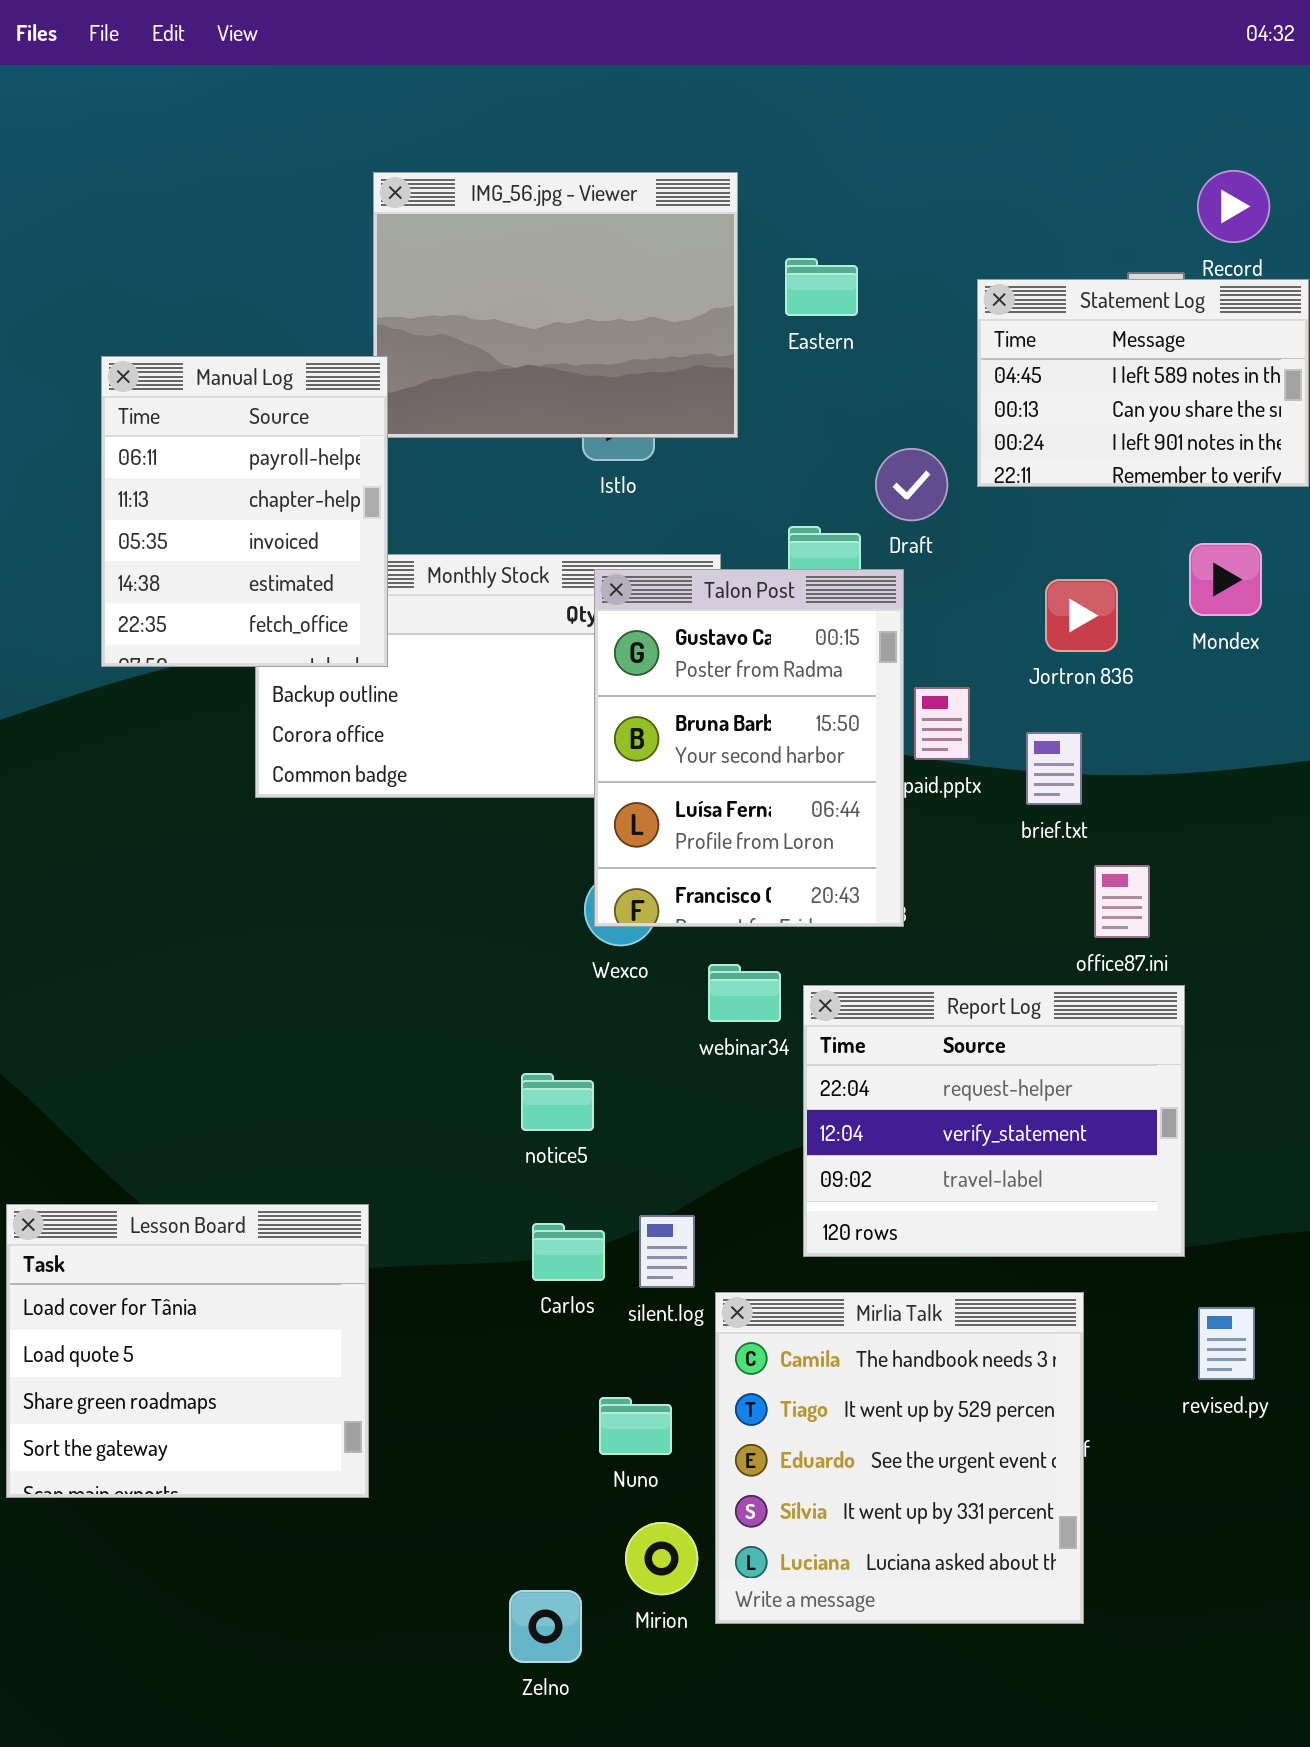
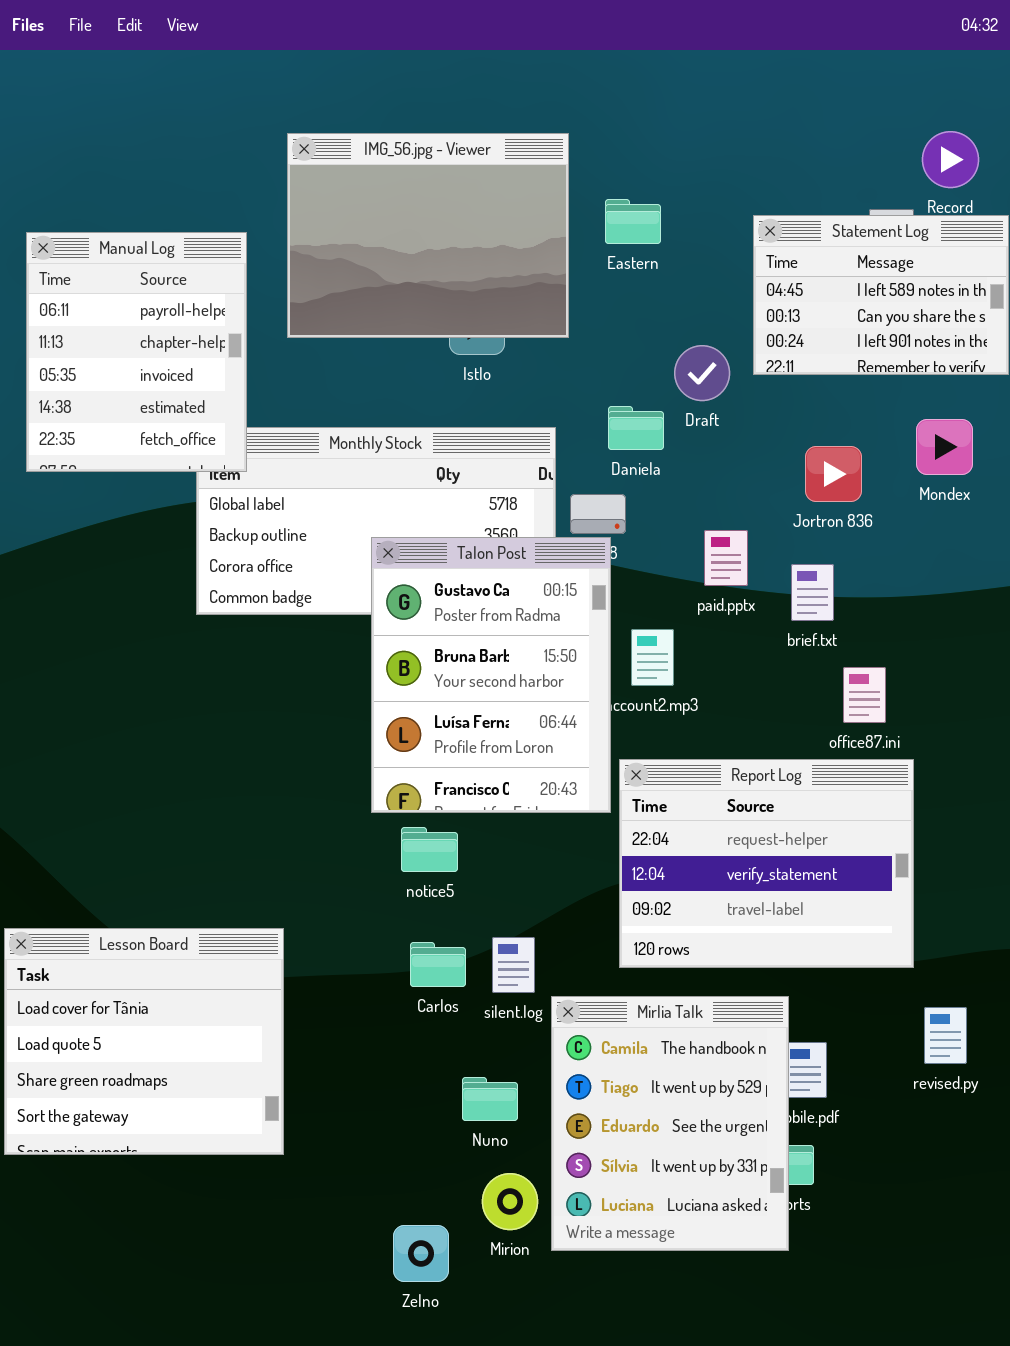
Manual Log: [101,356,388,667] -> [26,232,247,472], moved
Talon Post: [594,569,904,927] -> [371,537,611,813], moved
Mirlia Talk: [715,1292,1084,1624] -> [551,996,789,1251], resized

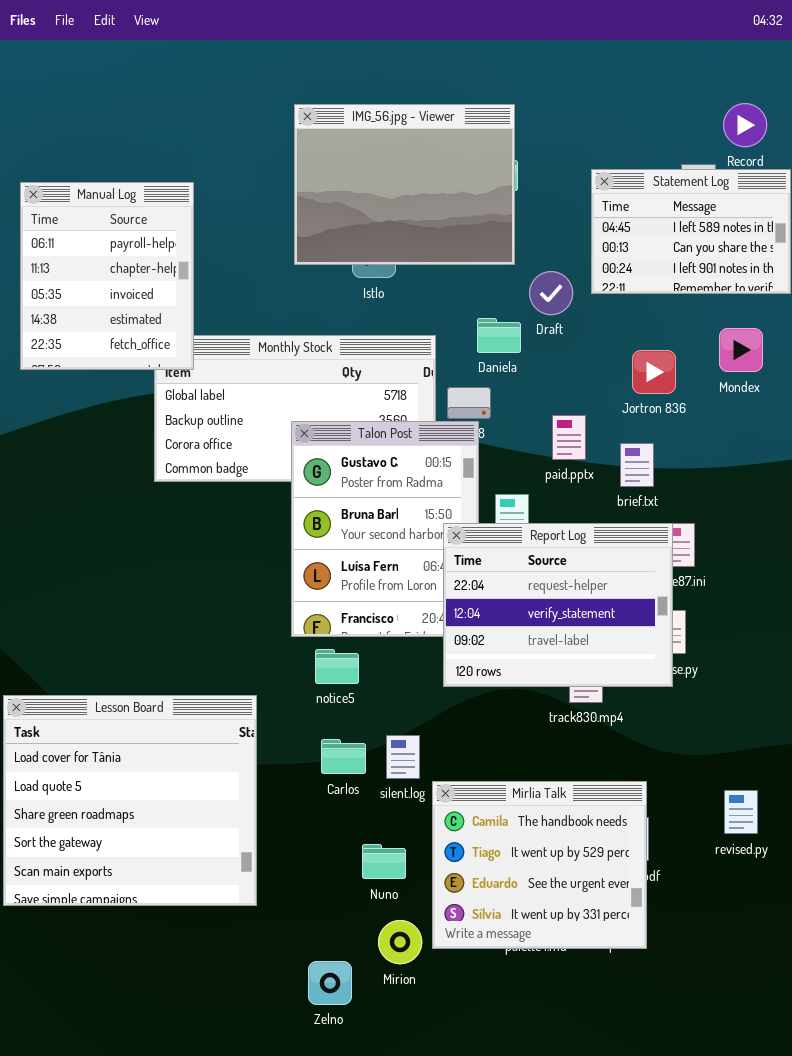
IMG_56.jpg - Viewer: [287,133,569,338] -> [294,104,515,265], moved
Report Log: [619,759,914,968] -> [443,523,673,687], moved
Lesson Board: [4,928,284,1155] -> [3,695,257,906], resized
Mirlia Talk: [551,996,789,1251] -> [432,781,647,949], resized

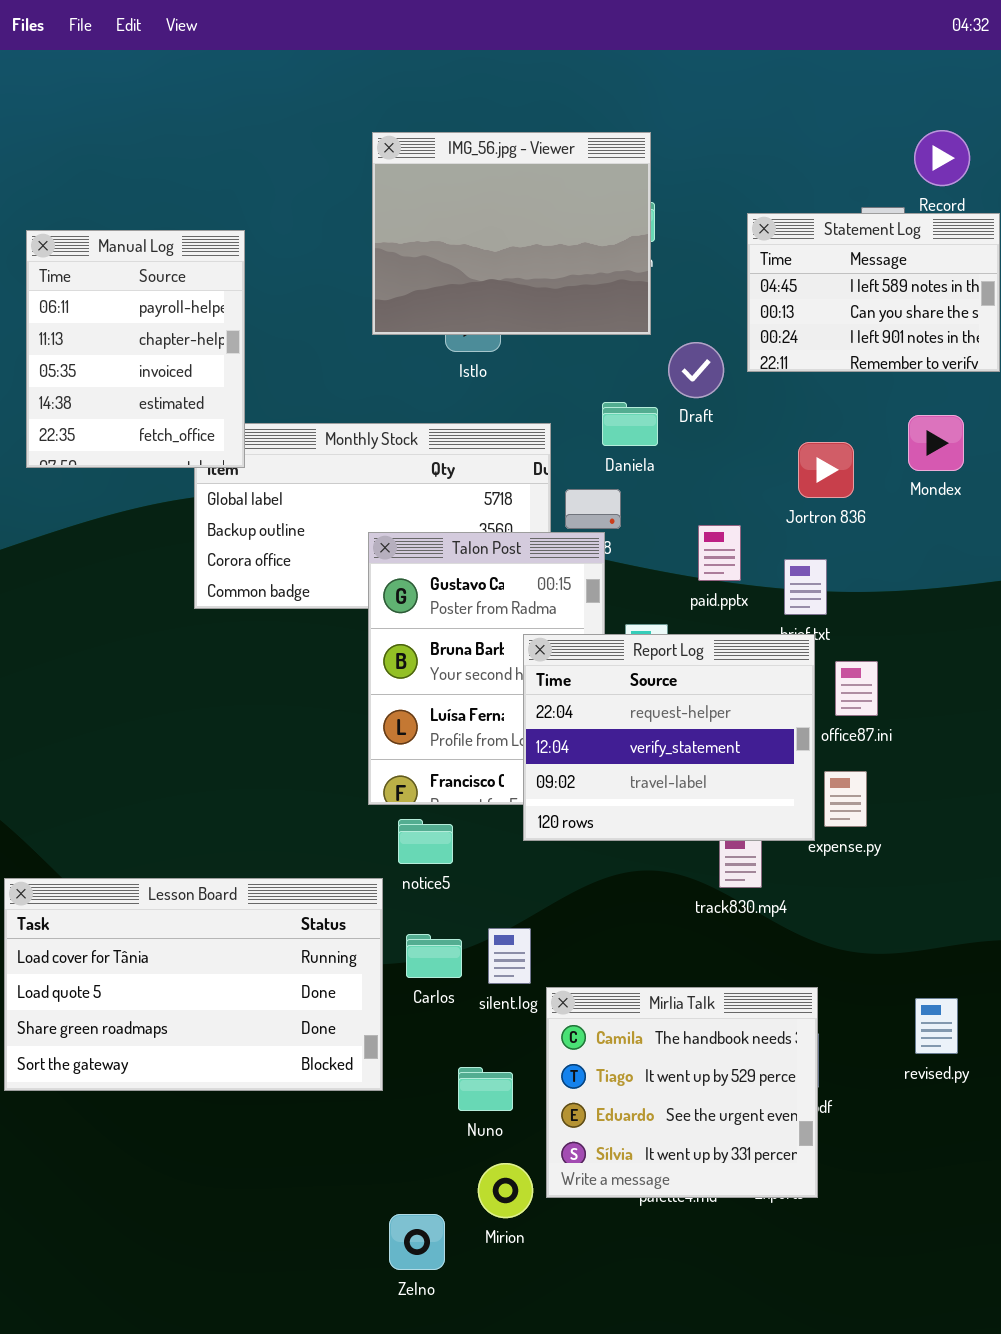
Report Log: [443,523,673,687] -> [523,634,815,841], moved
Lesson Board: [3,695,257,906] -> [4,878,383,1091], resized

